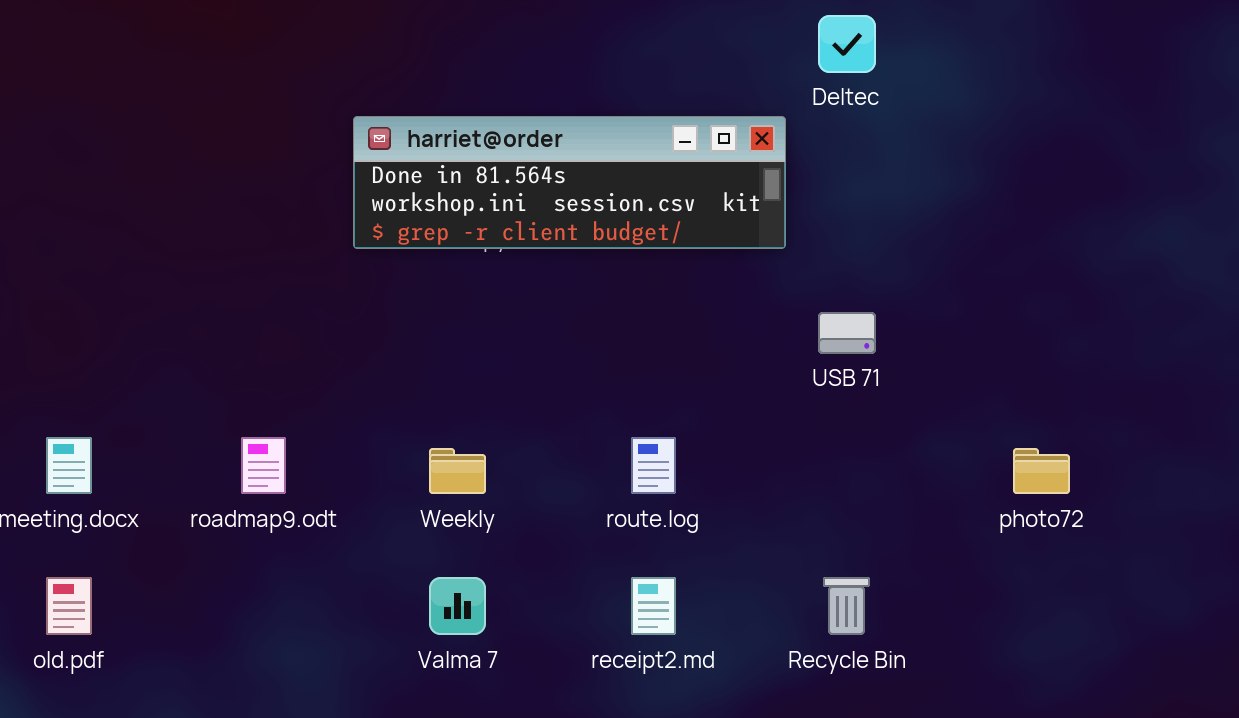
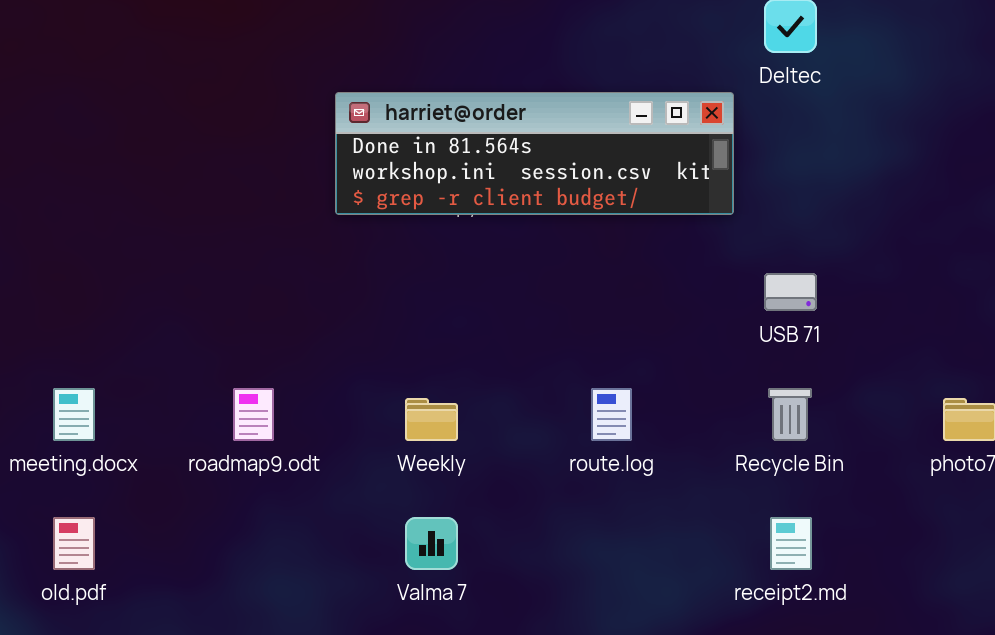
receipt2.md: [631,577,676,635] -> [770,517,812,570], moved
Recycle Bin: [823,577,870,635] -> [768,388,812,441], moved

